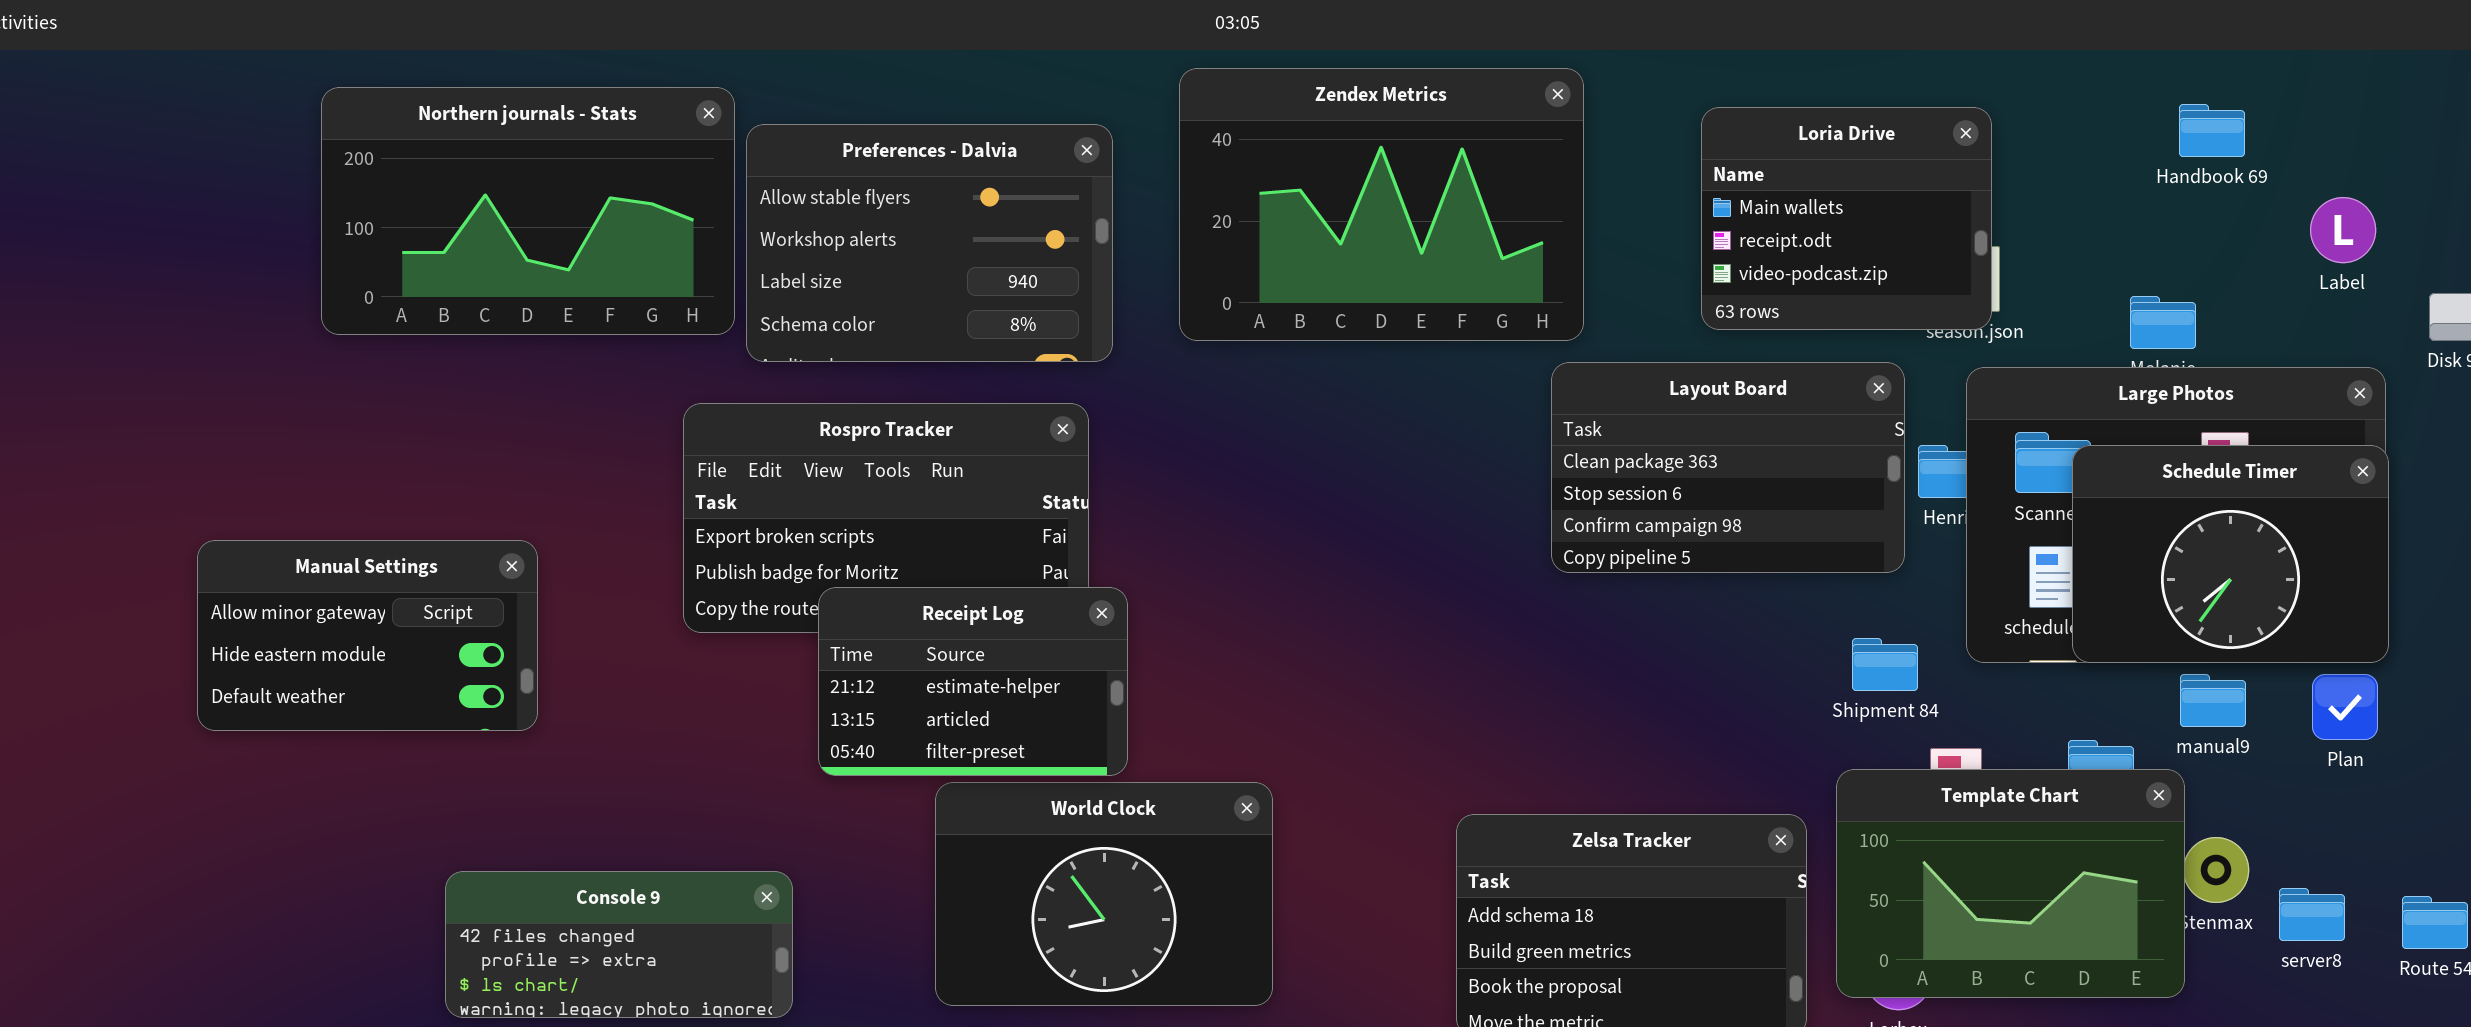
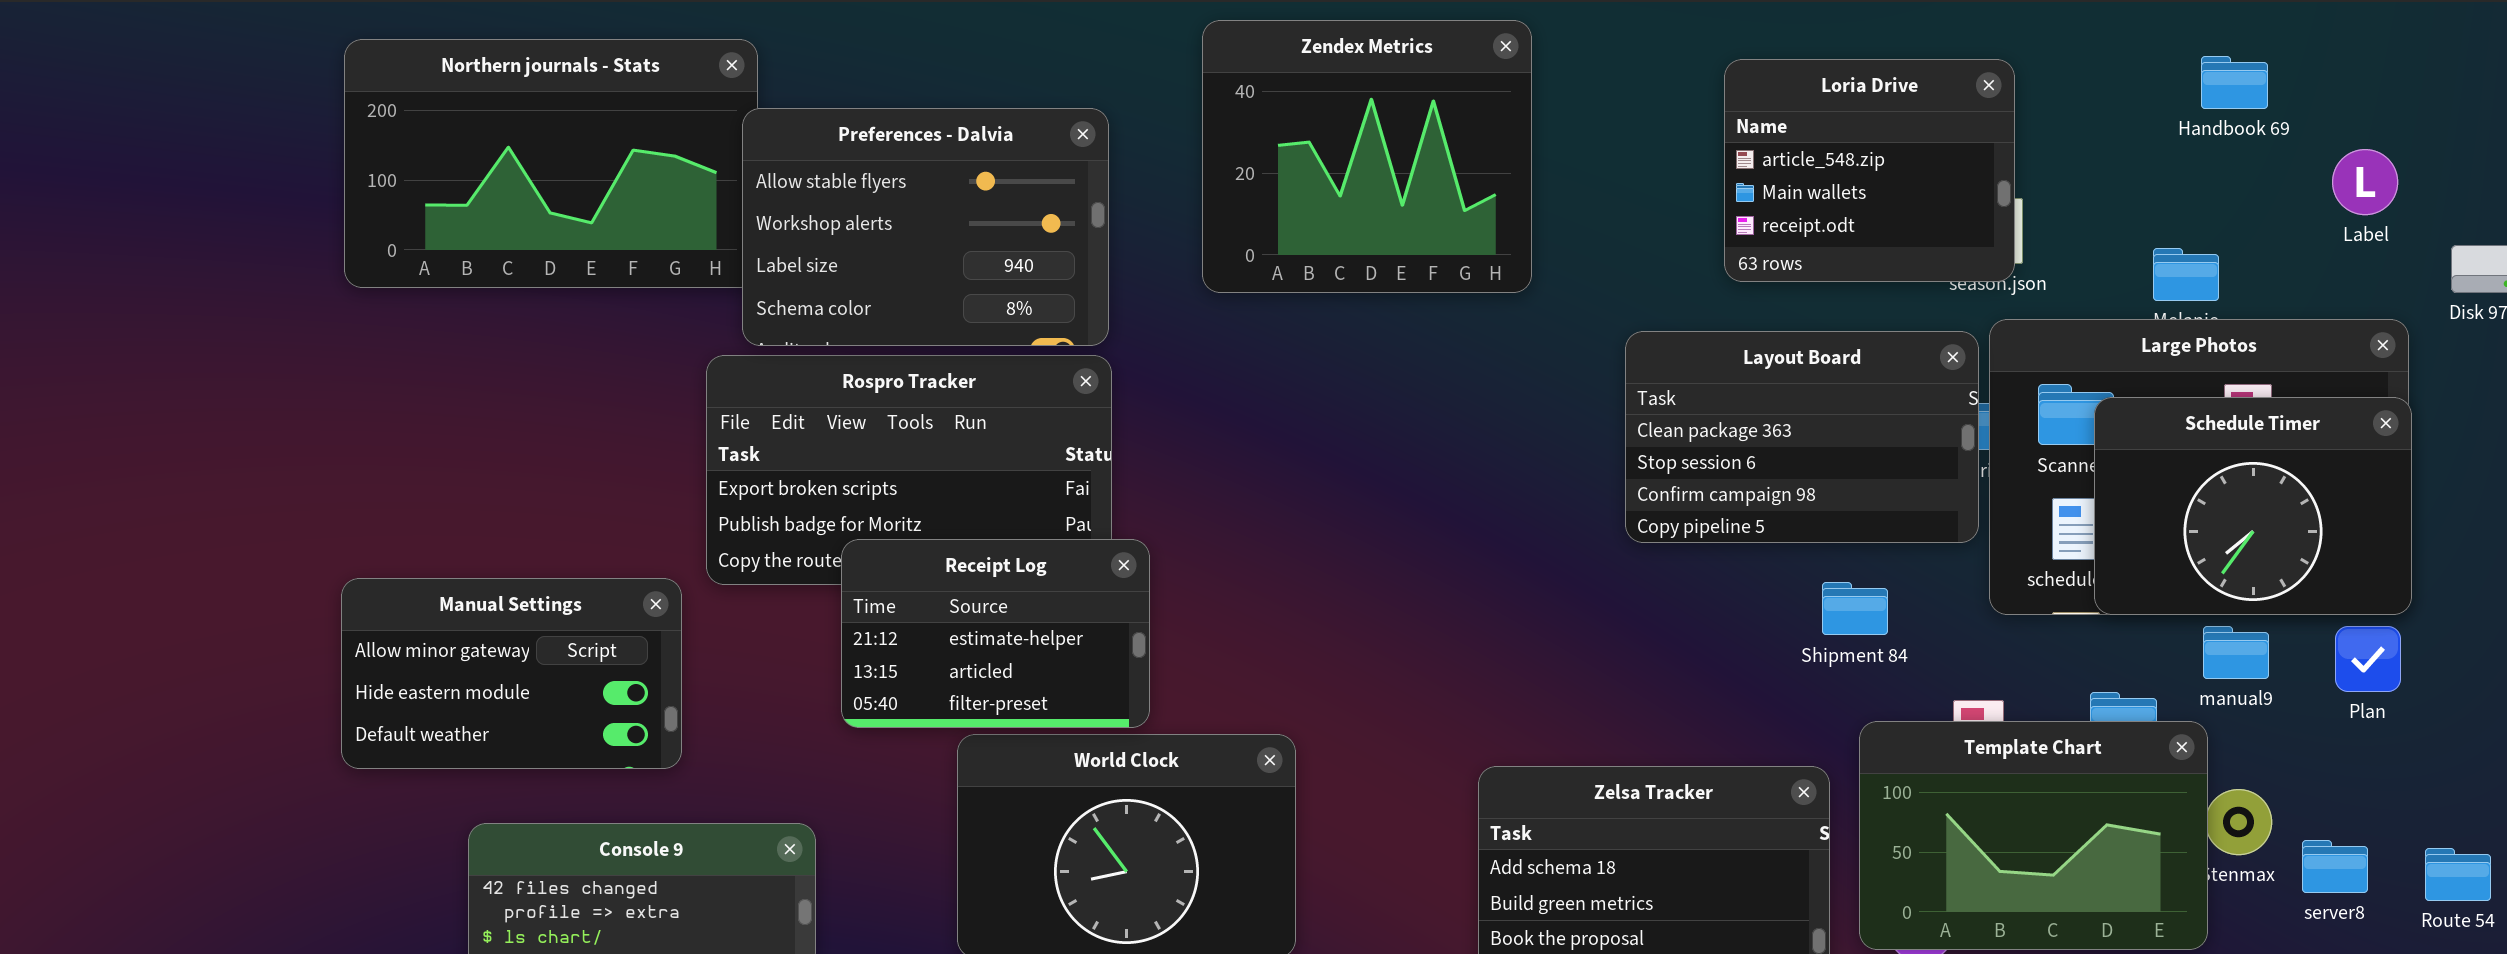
Zendex Metrics: [1179,68,1584,341] -> [1202,20,1532,293], resized
Loria Drive: [1701,107,1992,330] -> [1724,59,2015,282], scrolled up 1 row
Preferences - Dalvia: [746,124,1113,362] -> [742,108,1109,346], moved
Layout Board: [1551,362,1905,573] -> [1625,331,1979,543], moved
Manual Settings: [197,540,538,731] -> [341,578,682,769], moved
Shipment 84: [1852,638,1918,691] -> [1822,582,1888,635], moved

